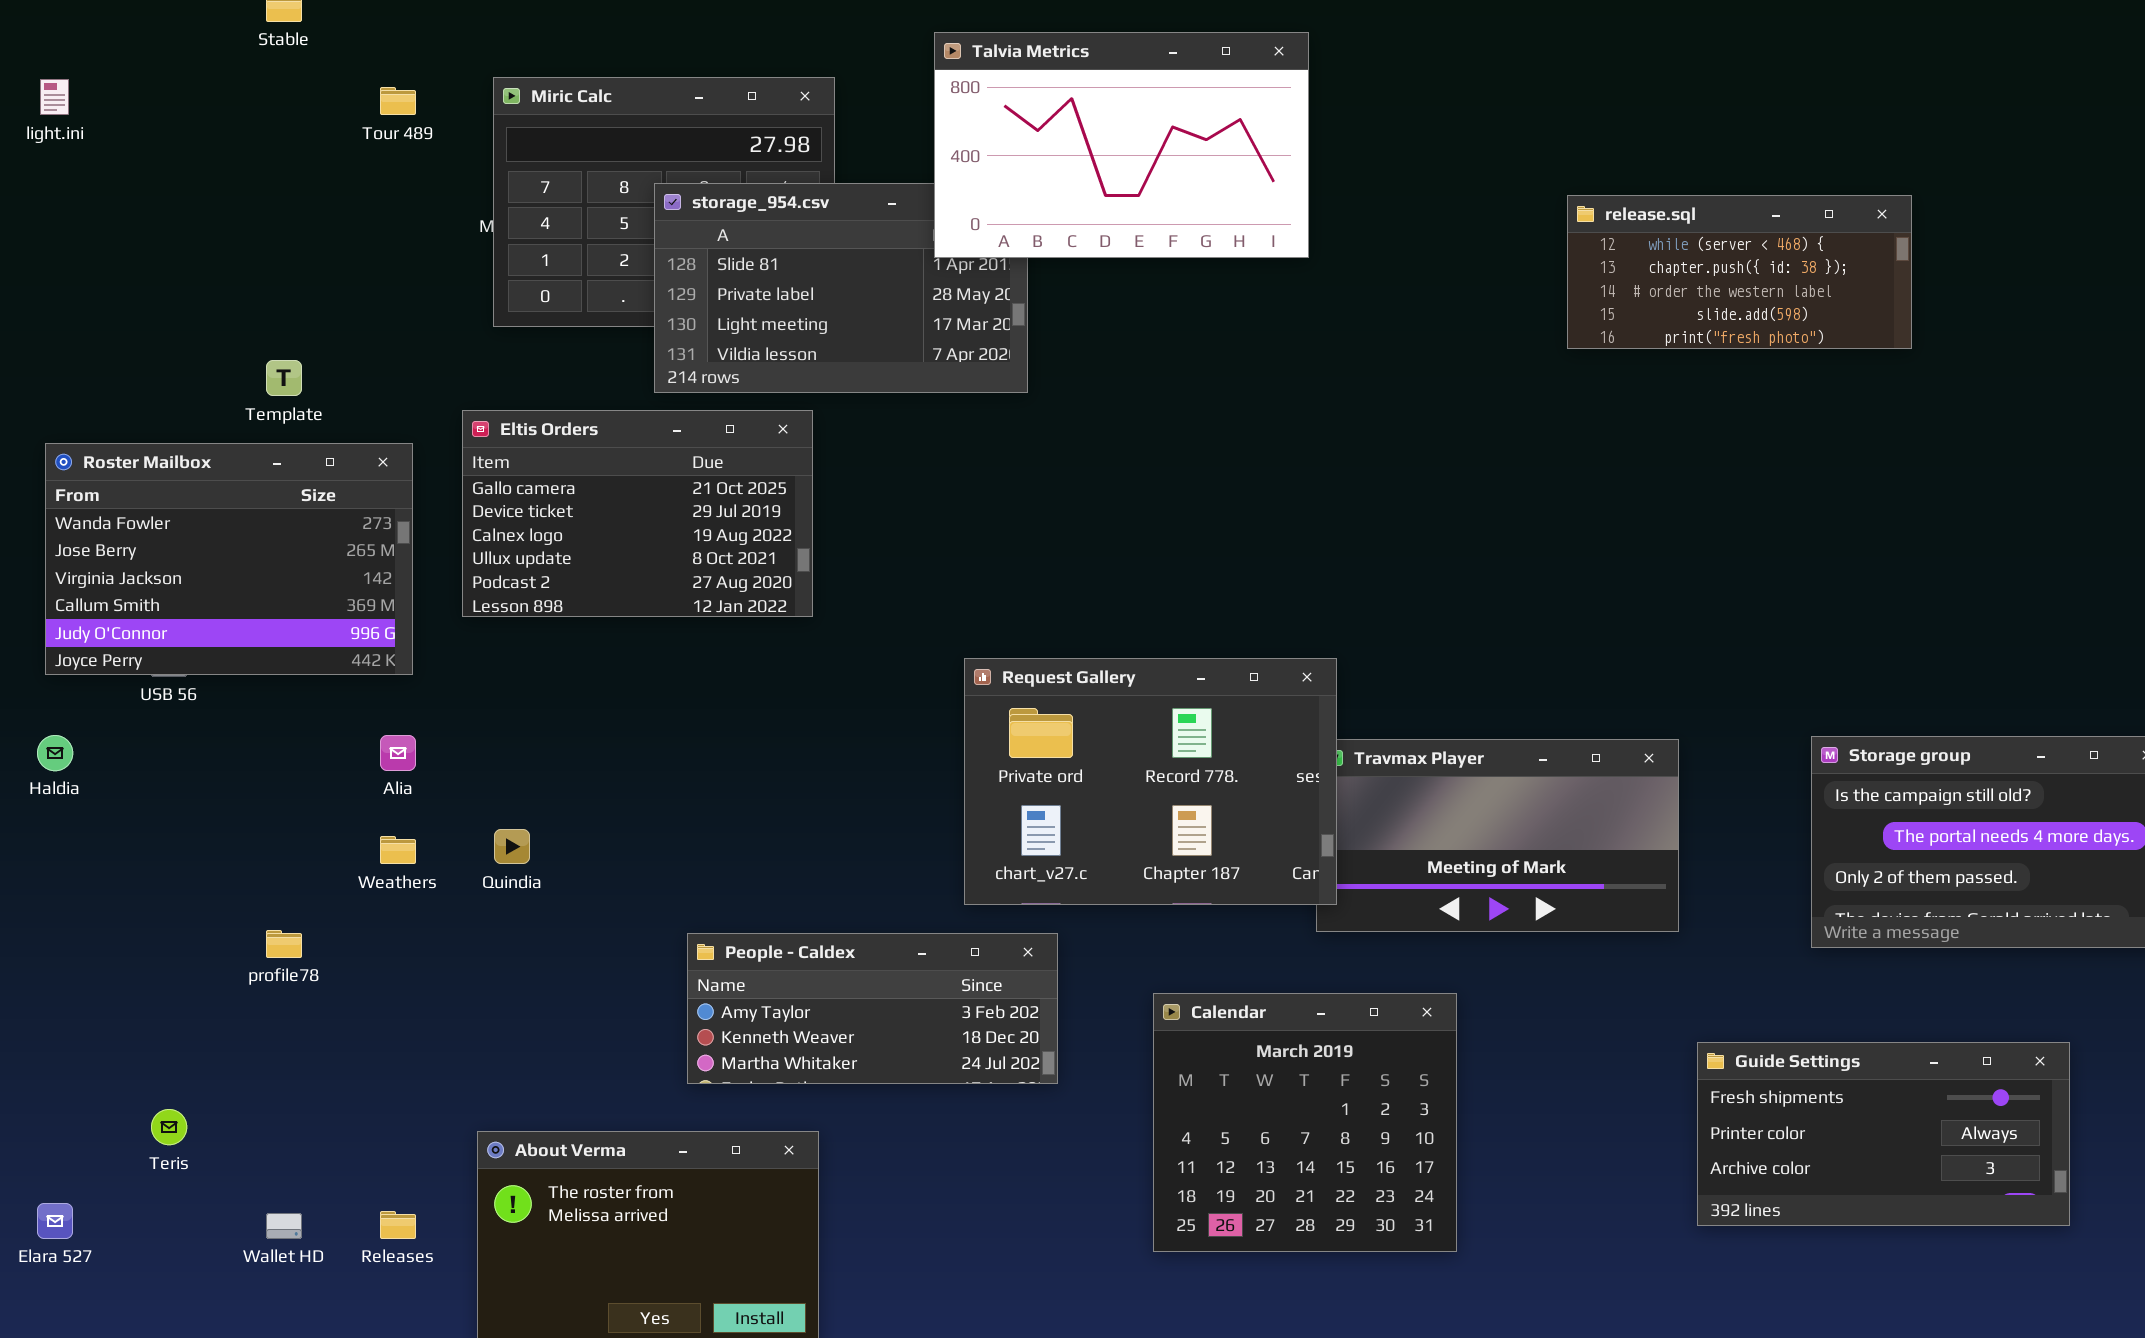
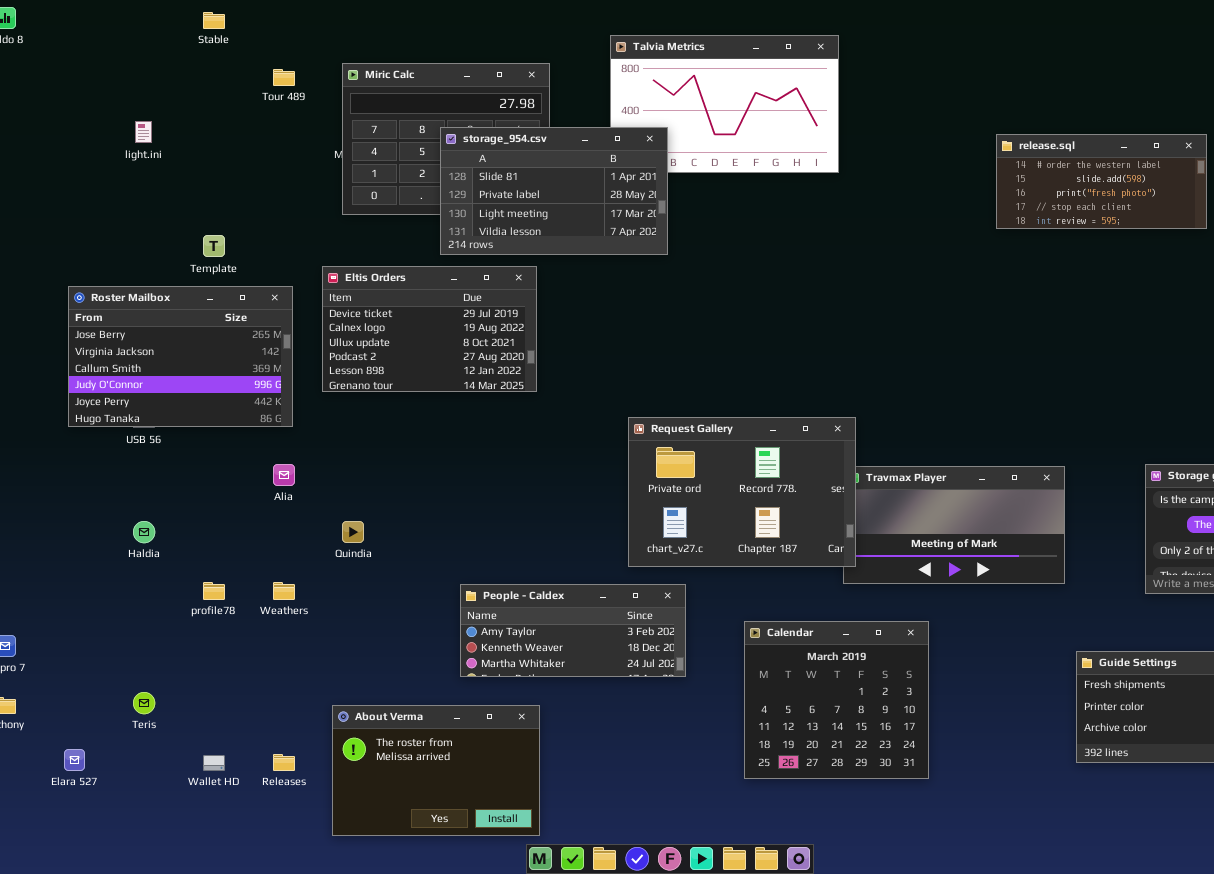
light.ini: [40,79,69,115] -> [135,121,152,143], moved
storage_954.csv: [654,183,1028,393] -> [440,127,668,255], raised
release.sql: [1567,195,1912,349] -> [996,134,1207,229], scrolled down 2 rows
Eltis Orders: [462,410,813,617] -> [322,266,537,392], scrolled down 1 row
Roster Mailbox: [45,443,413,675] -> [68,286,293,427], scrolled down 1 row
Haldia: [37,735,73,771] -> [133,521,155,543], moved
Weathers: [380,836,416,864] -> [273,582,295,600], moved

